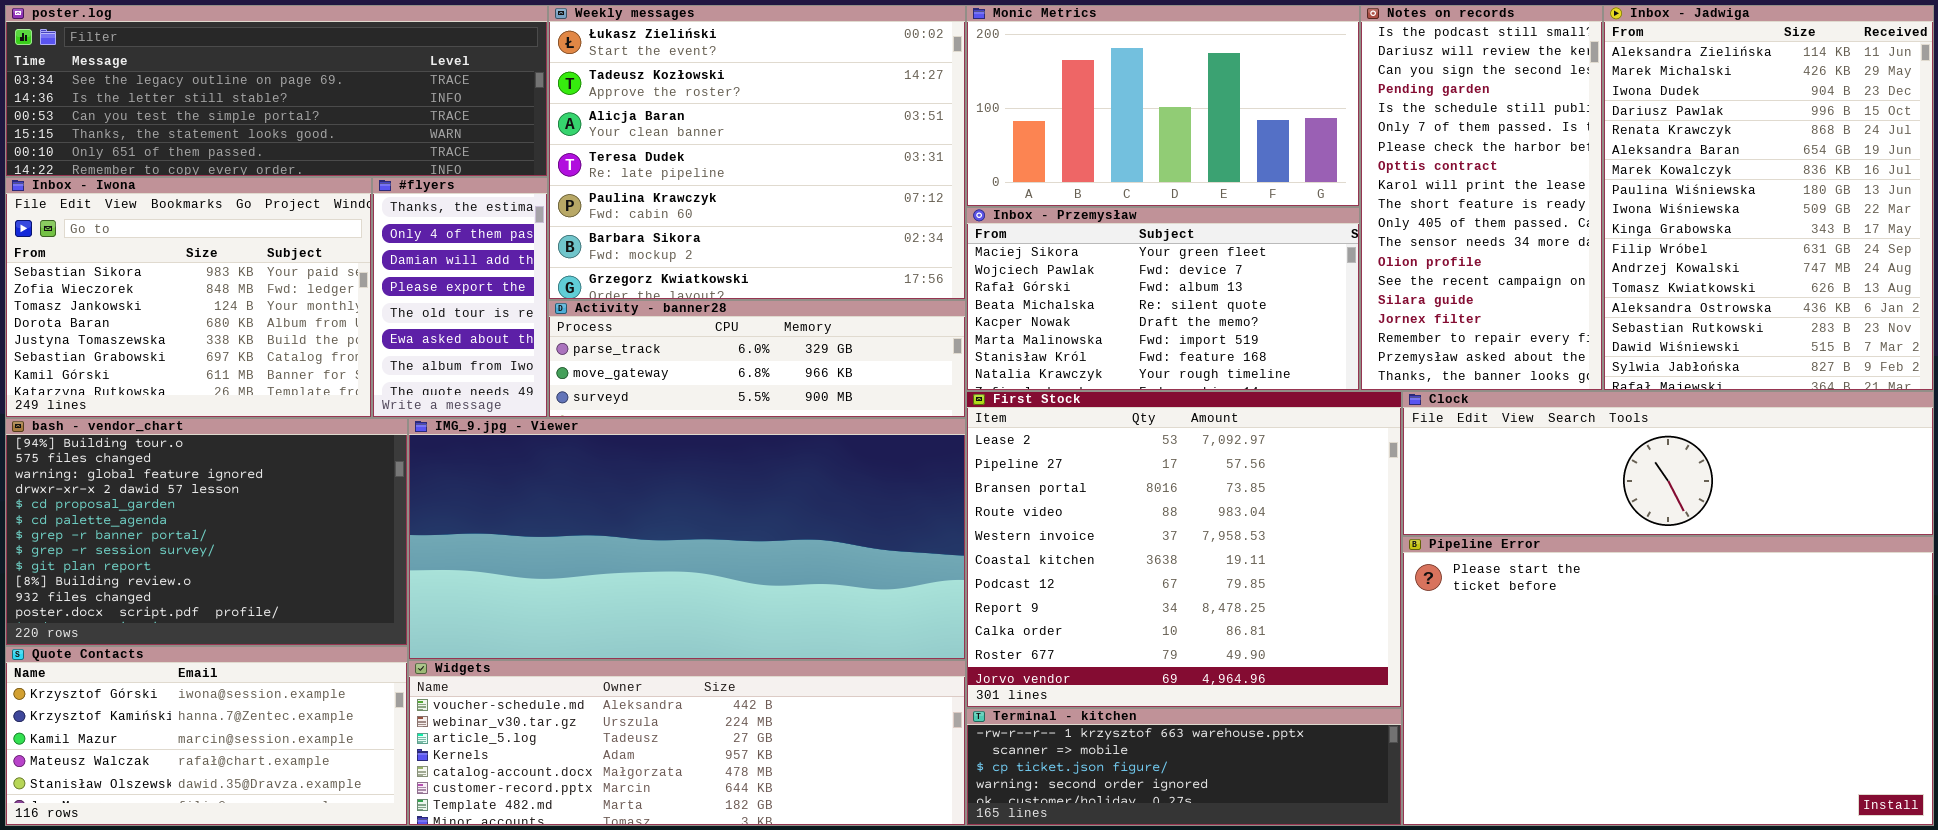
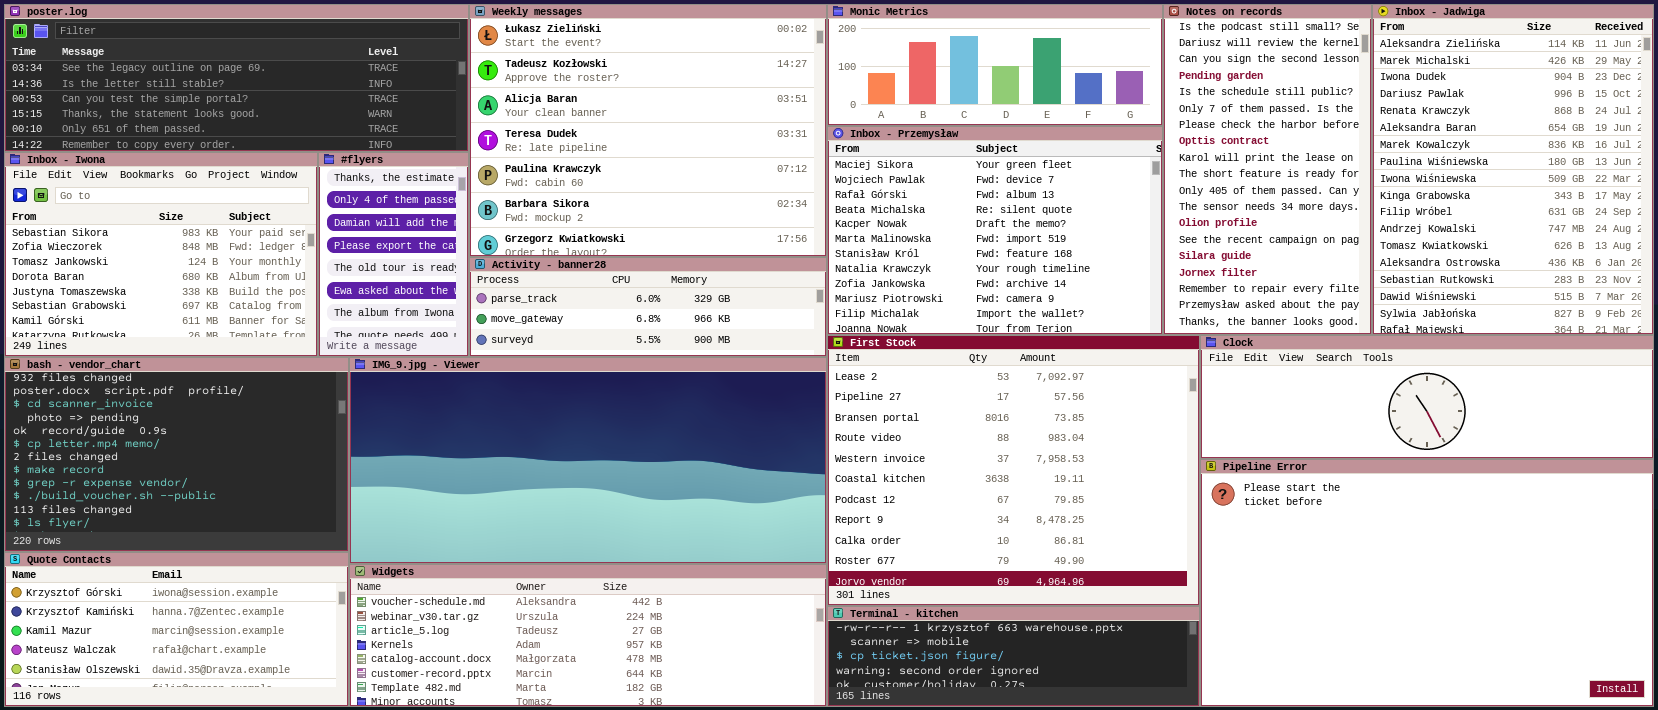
Monic Metrics: [966,5,1360,207] -> [827,4,1163,126], resized
Inbox - Przemysław: [966,207,1360,391] -> [827,126,1163,335], resized
bash - vendor_chart: [5,418,408,646] -> [4,357,349,552], scrolled down 10 rows

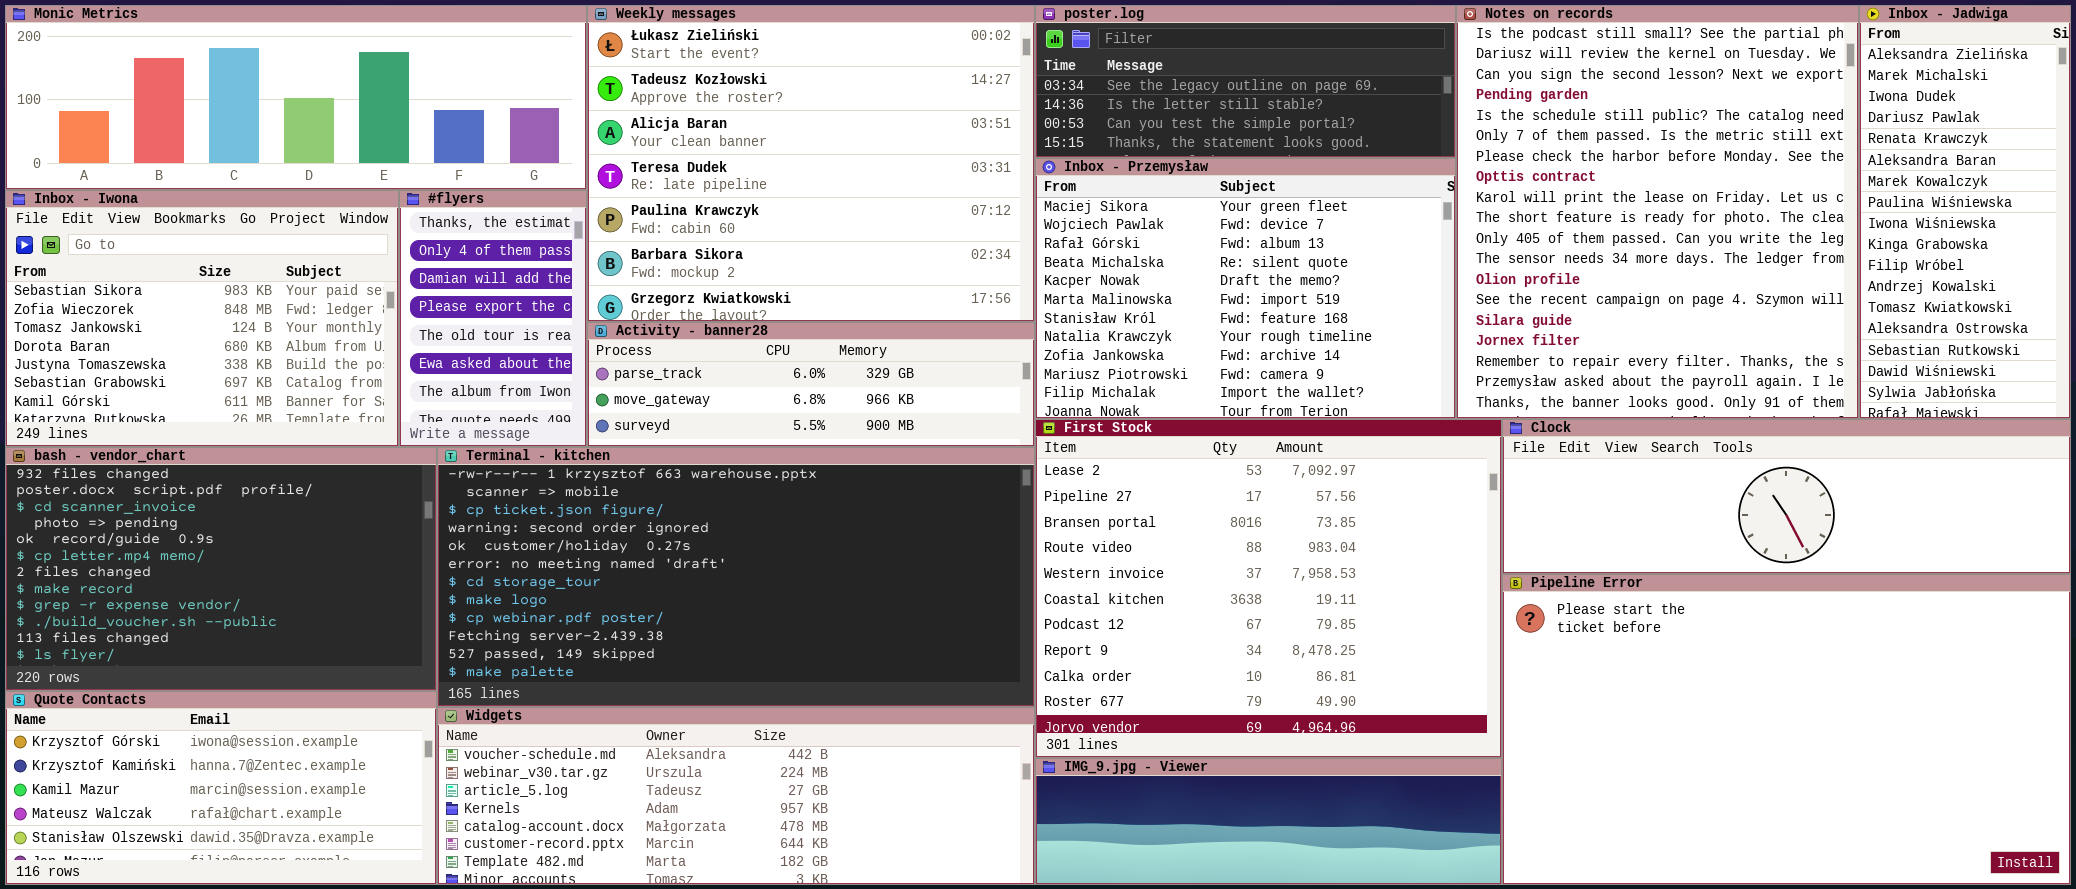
poster.log: [4,4,469,152] -> [1035,5,1456,158], moved, resized
Monic Metrics: [827,4,1163,126] -> [5,5,587,190], moved, resized
Notes on records: [1163,4,1372,335] -> [1456,5,1859,419], resized
Inbox - Jadwiga: [1372,4,1654,335] -> [1859,5,2071,419], resized
IMG_9.jpg - Viewer: [349,357,827,564] -> [1035,758,1502,885], moved, resized
Terminal - kitchen: [827,606,1200,707] -> [437,447,1035,707], moved, resized

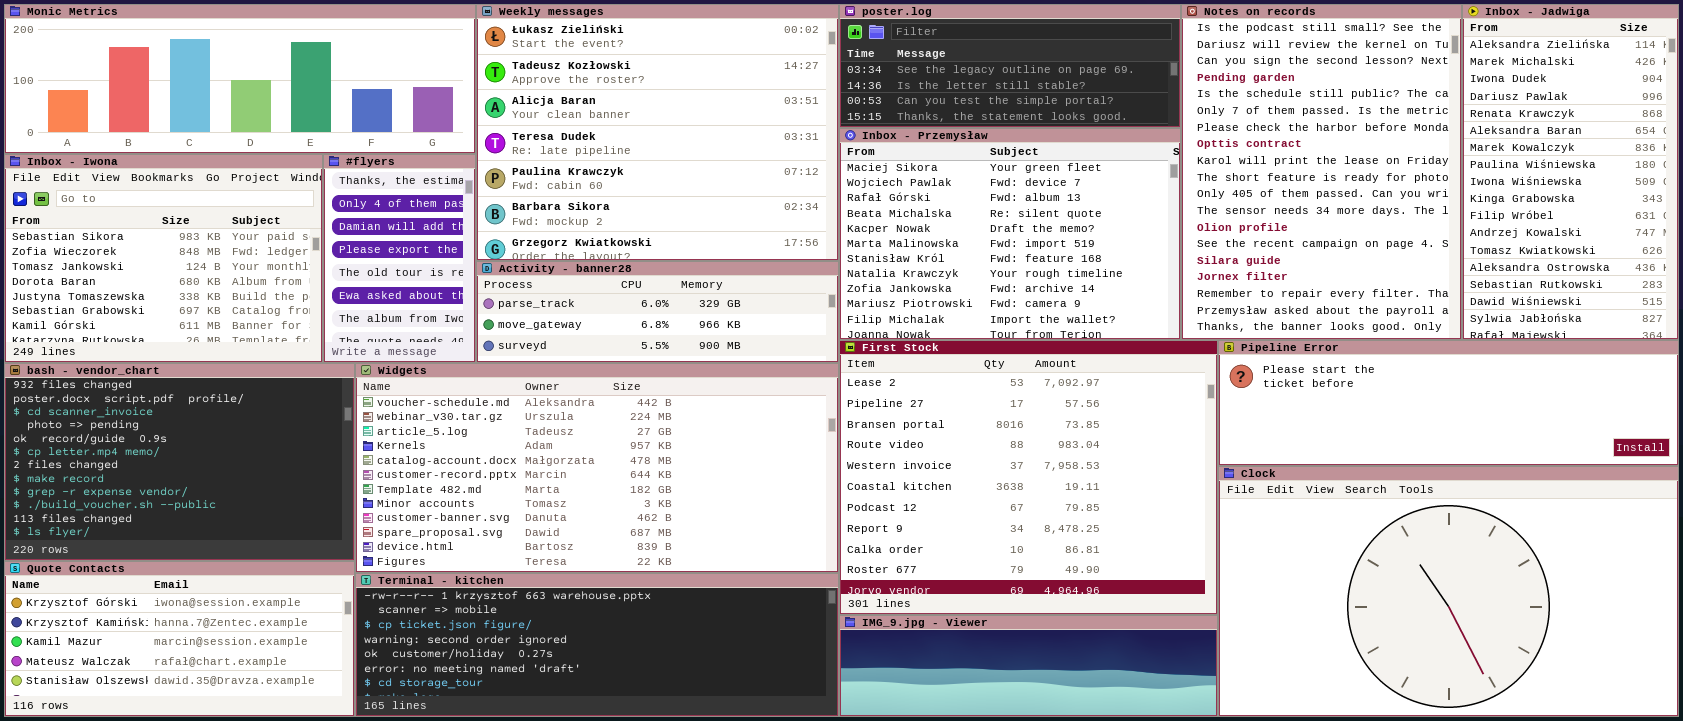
Notes on records: [1456,5,1859,419] -> [1181,4,1462,340], resized
Inbox - Jadwiga: [1859,5,2071,419] -> [1462,4,1679,340], resized
Clock: [1502,419,2071,574] -> [1218,466,1679,717], moved, resized
Terminal - kitchen: [437,447,1035,707] -> [355,573,839,717], moved, resized
Pipeline Error: [1502,574,2071,885] -> [1218,340,1679,466], moved, resized
Widgets: [437,707,1035,885] -> [355,363,839,573], moved, resized

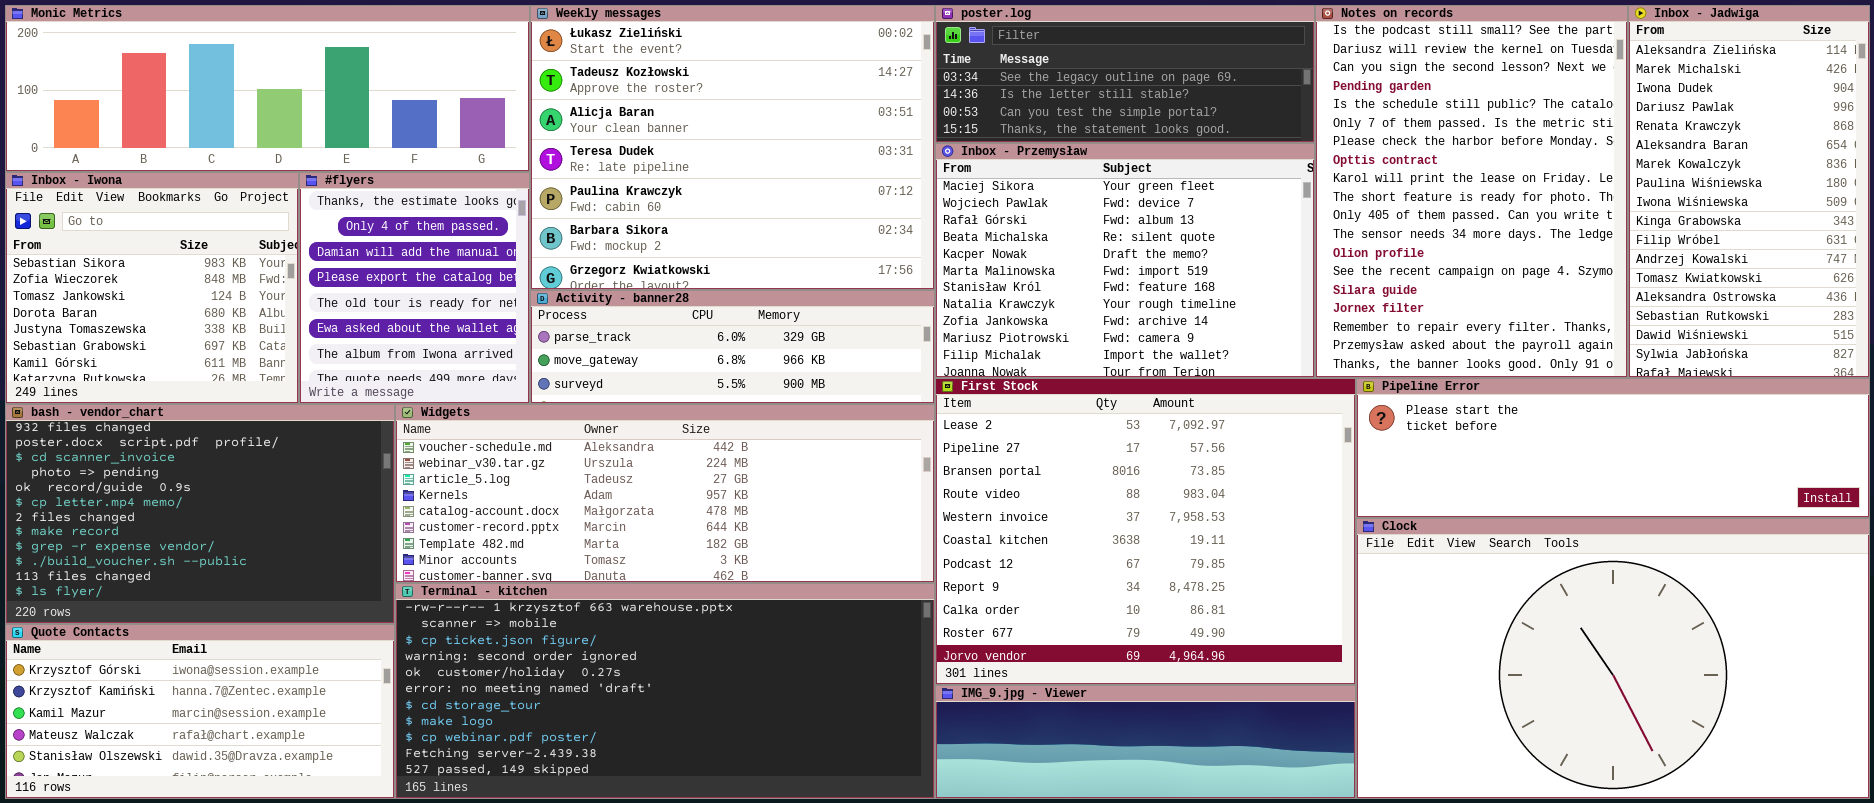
Inbox - Iwona: [4,154,323,363] -> [5,172,299,404], resized
#flyers: [323,154,476,363] -> [299,172,530,404], resized
Widgets: [355,363,839,573] -> [395,404,935,583], resized
Terminal - kitchen: [355,573,839,717] -> [395,583,935,799], resized

